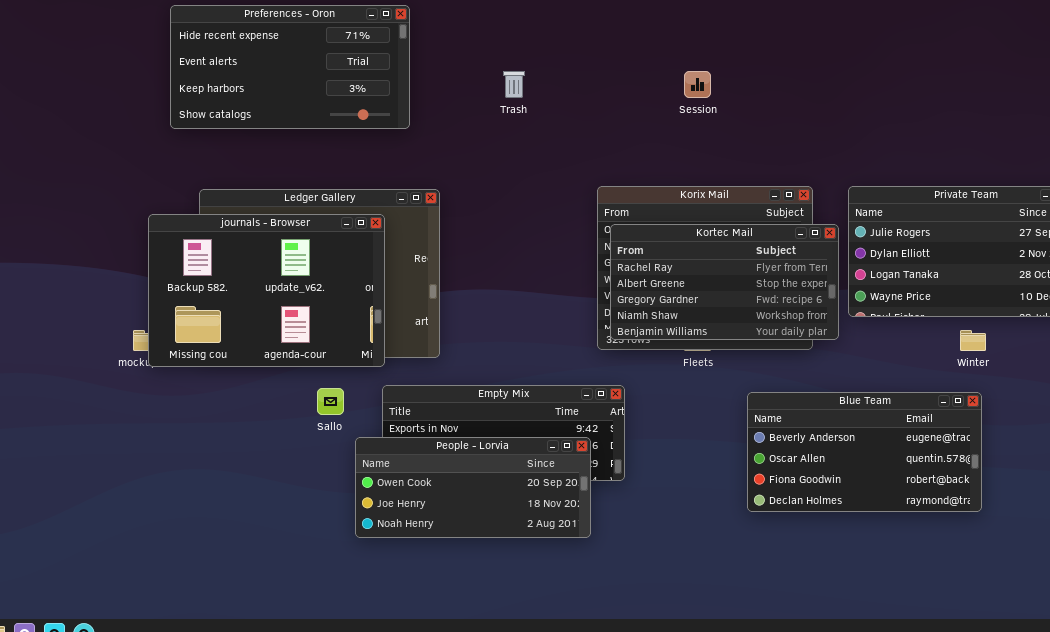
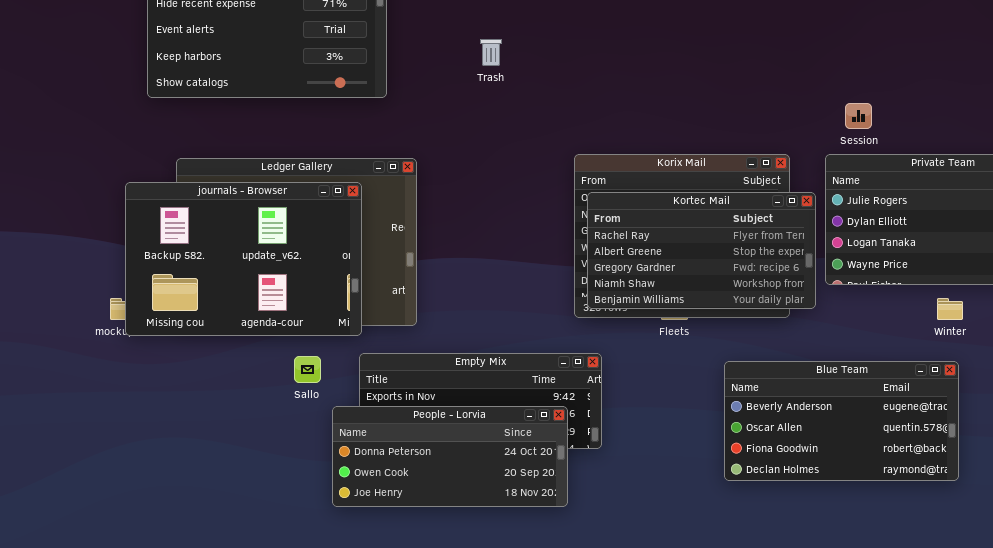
Session: [684,71,711,98] -> [845,103,872,129], moved
People - Lorvia: [355,437,591,538] -> [332,406,568,507], scrolled up 1 row

